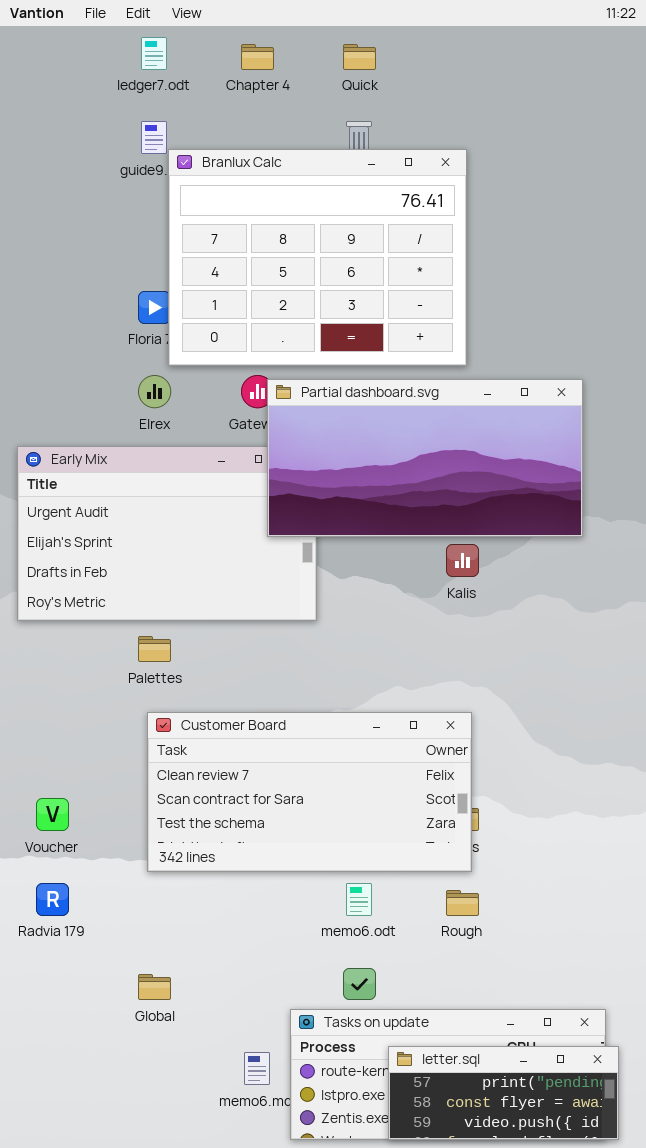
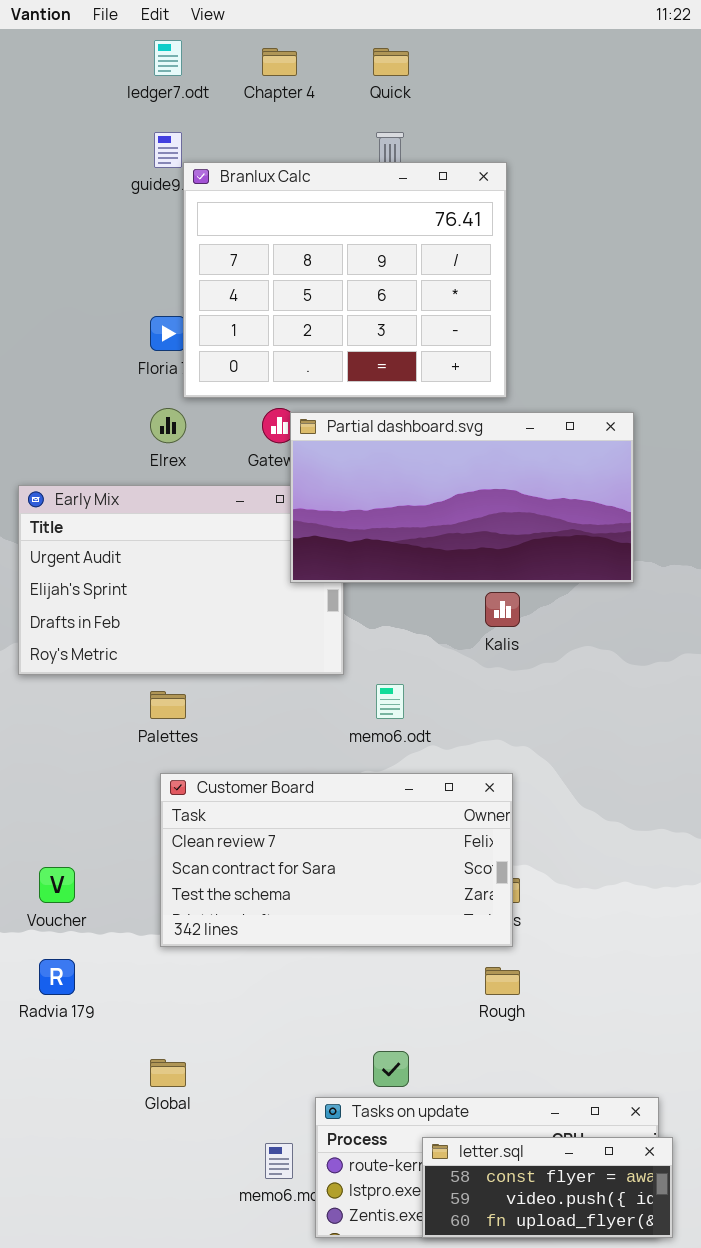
memo6.odt: [346,883,372,916] -> [376,684,404,719], moved
letter.sql: [388,1046,619,1140] -> [422,1137,673,1238], scrolled down 1 row

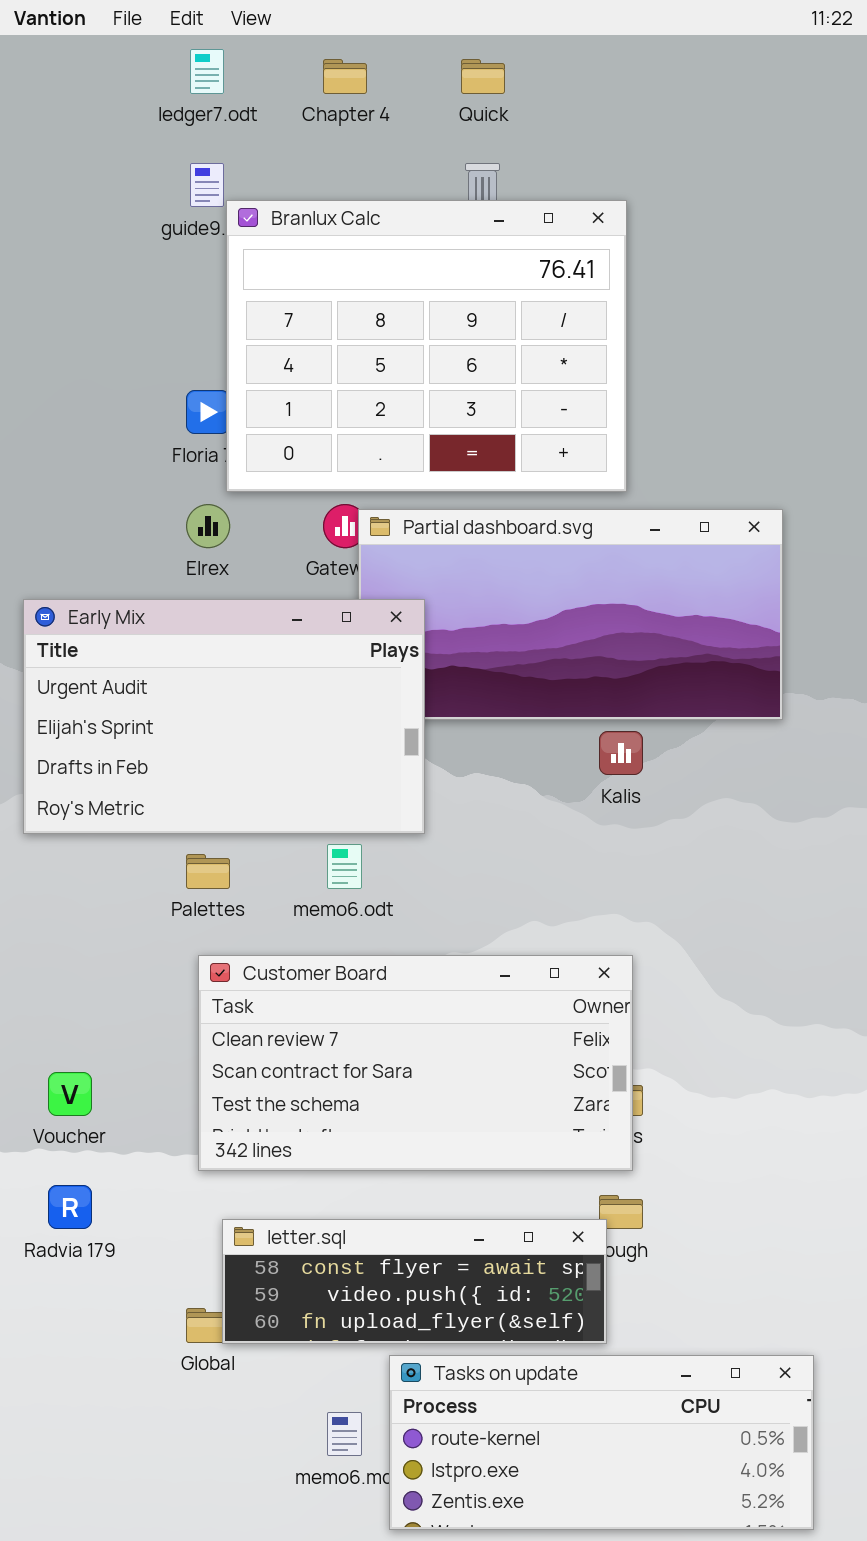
Early Mix: [18,485,344,675] -> [23,599,425,834], raised
memo6.odt: [376,684,404,719] -> [327,844,362,889], moved
letter.sql: [422,1137,673,1238] -> [222,1219,607,1344], moved, resized

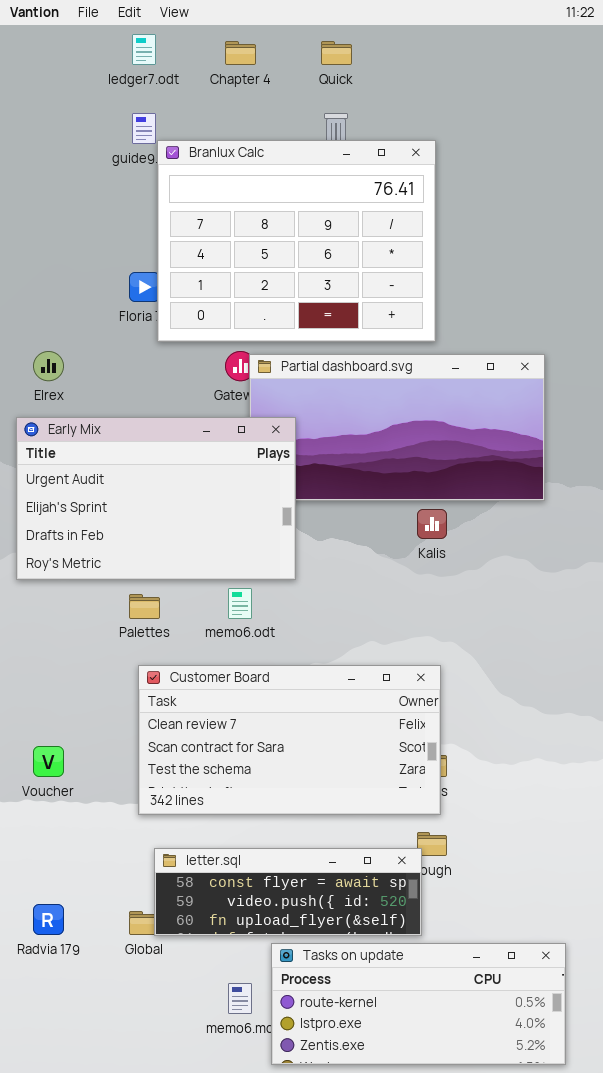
Elrex: [186,504,230,548] -> [33,351,64,381], moved
Radvia 179: [48,1185,92,1229] -> [33,904,64,935], moved

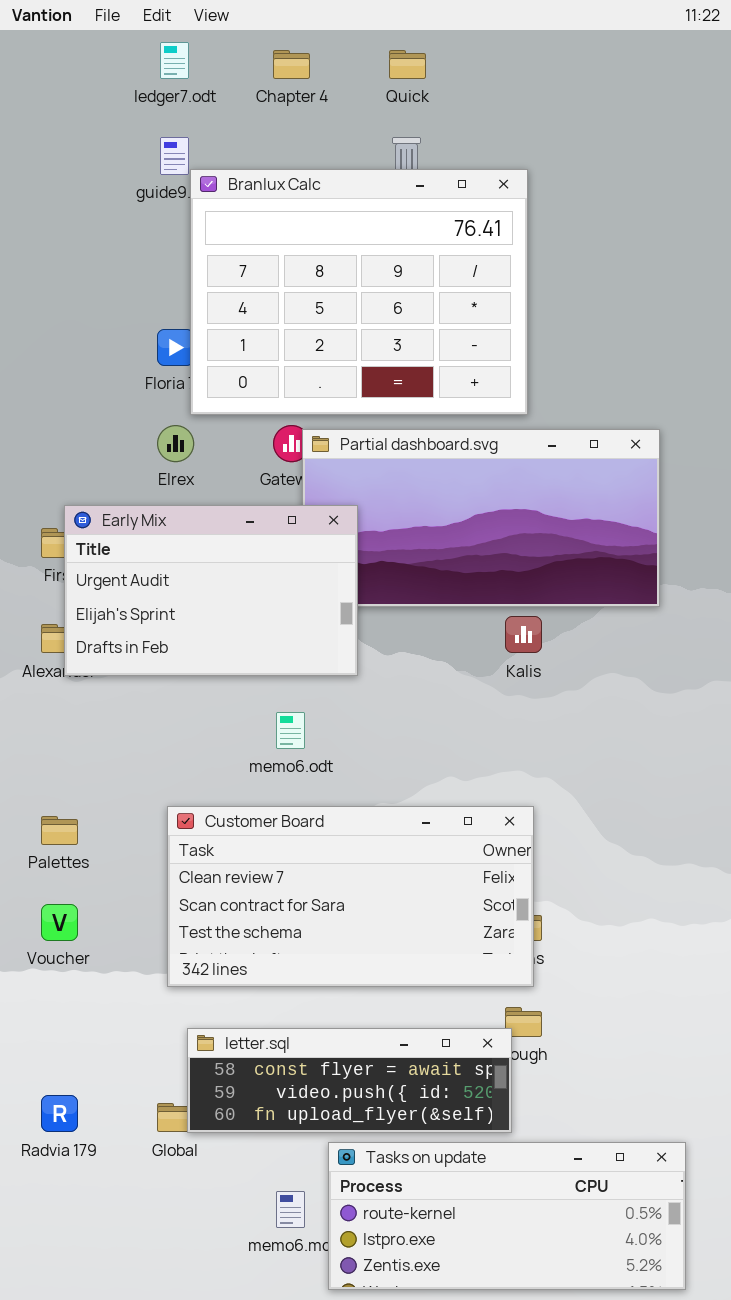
Elrex: [33,351,64,381] -> [157,425,194,462], moved
Early Mix: [16,417,296,580] -> [64,505,358,676], resized
Palettes: [129,594,160,619] -> [41,816,78,845], moved

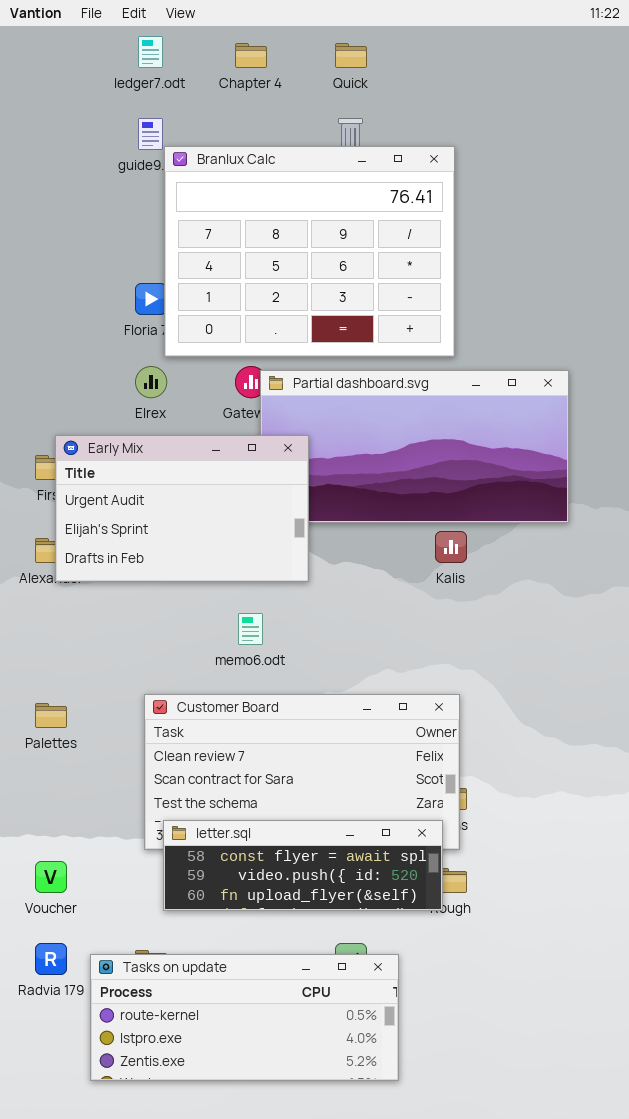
Voucher: [41,904,78,941] -> [35,861,67,893], moved
letter.sql: [187,1028,512,1133] -> [163,820,443,911], moved
Tasks on update: [328,1142,686,1290] -> [90,954,399,1081], moved

